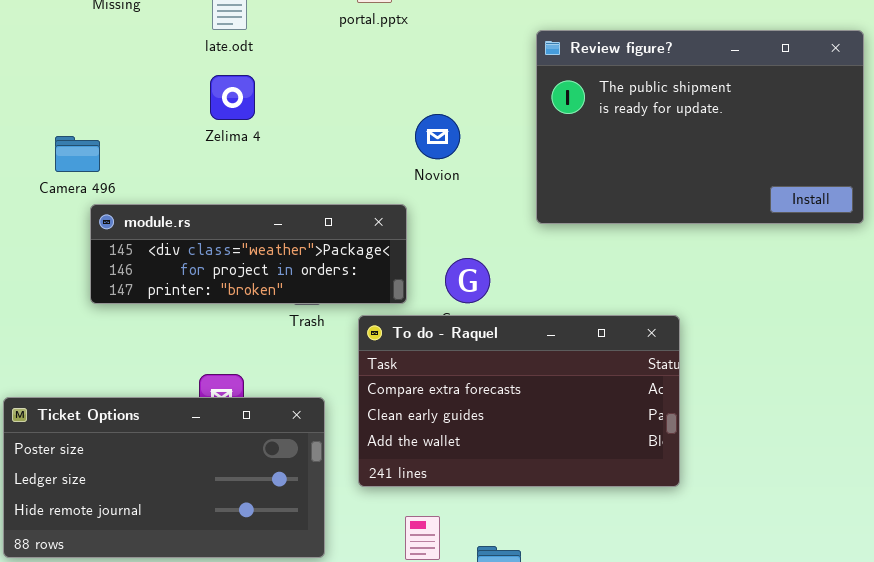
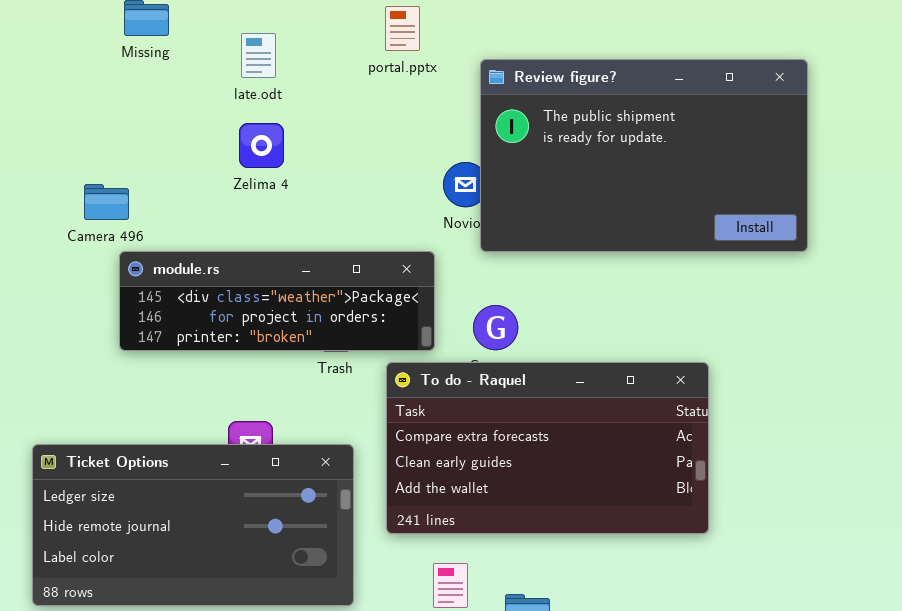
Review figure?: [536,30,864,224] -> [480,59,808,252], moved
Ticket Options: [3,397,325,558] -> [32,444,354,606], scrolled down 1 row

